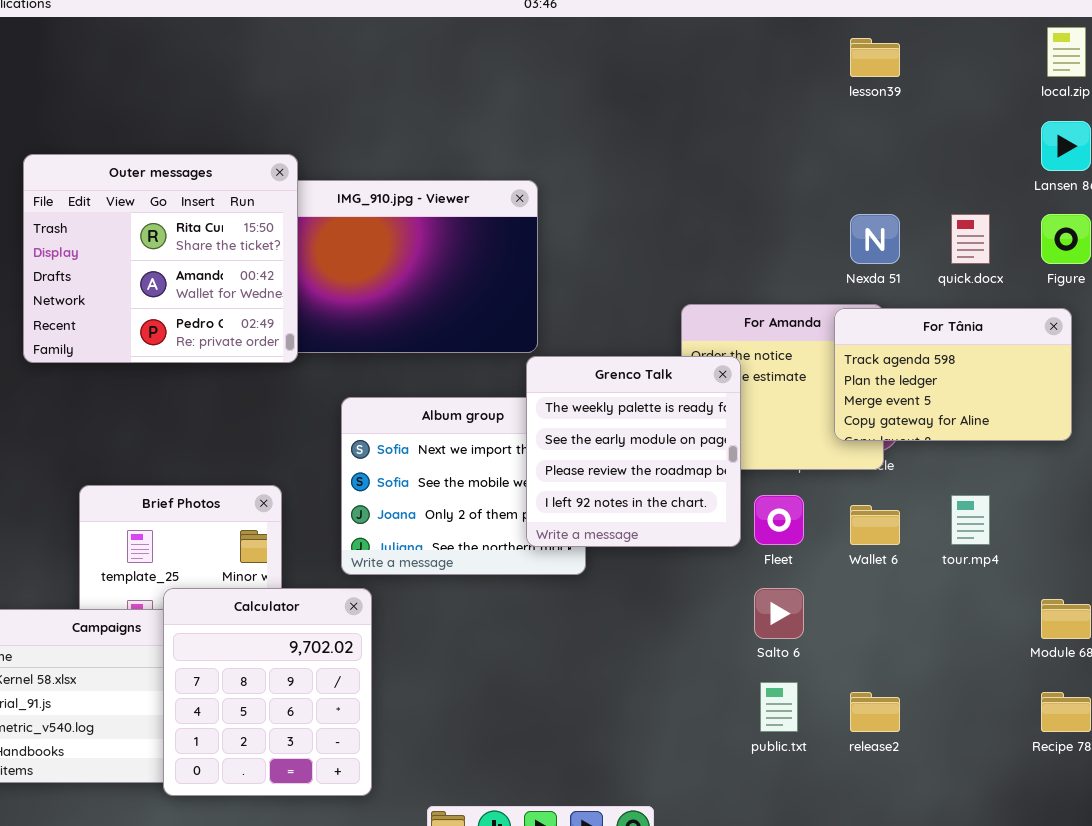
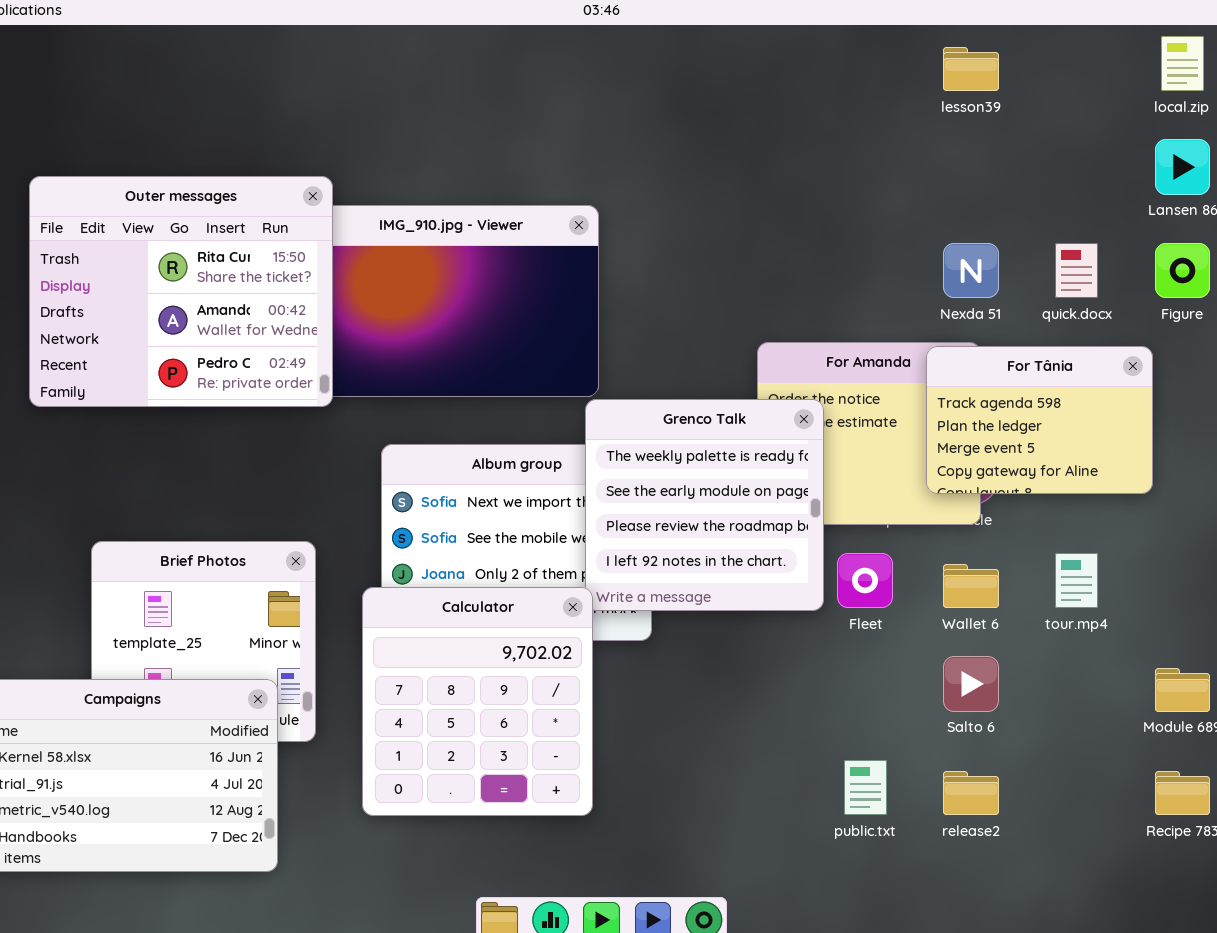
For Tânia: [834,308,1072,441] -> [926,346,1153,494], resized
Calculator: [163,588,372,796] -> [362,587,593,816], moved
Salto 6: [754,588,804,639] -> [943,656,999,712], moved

